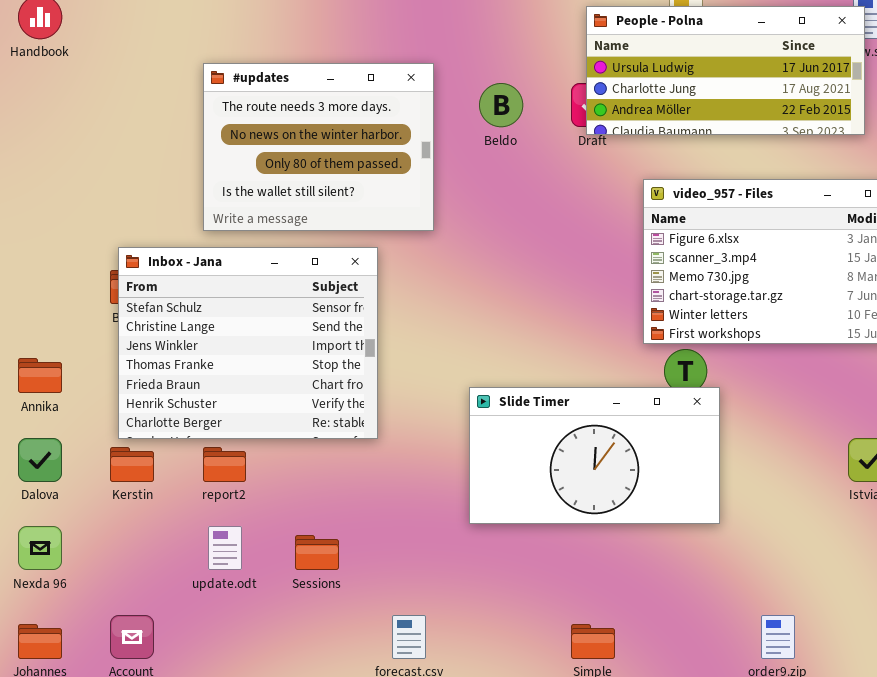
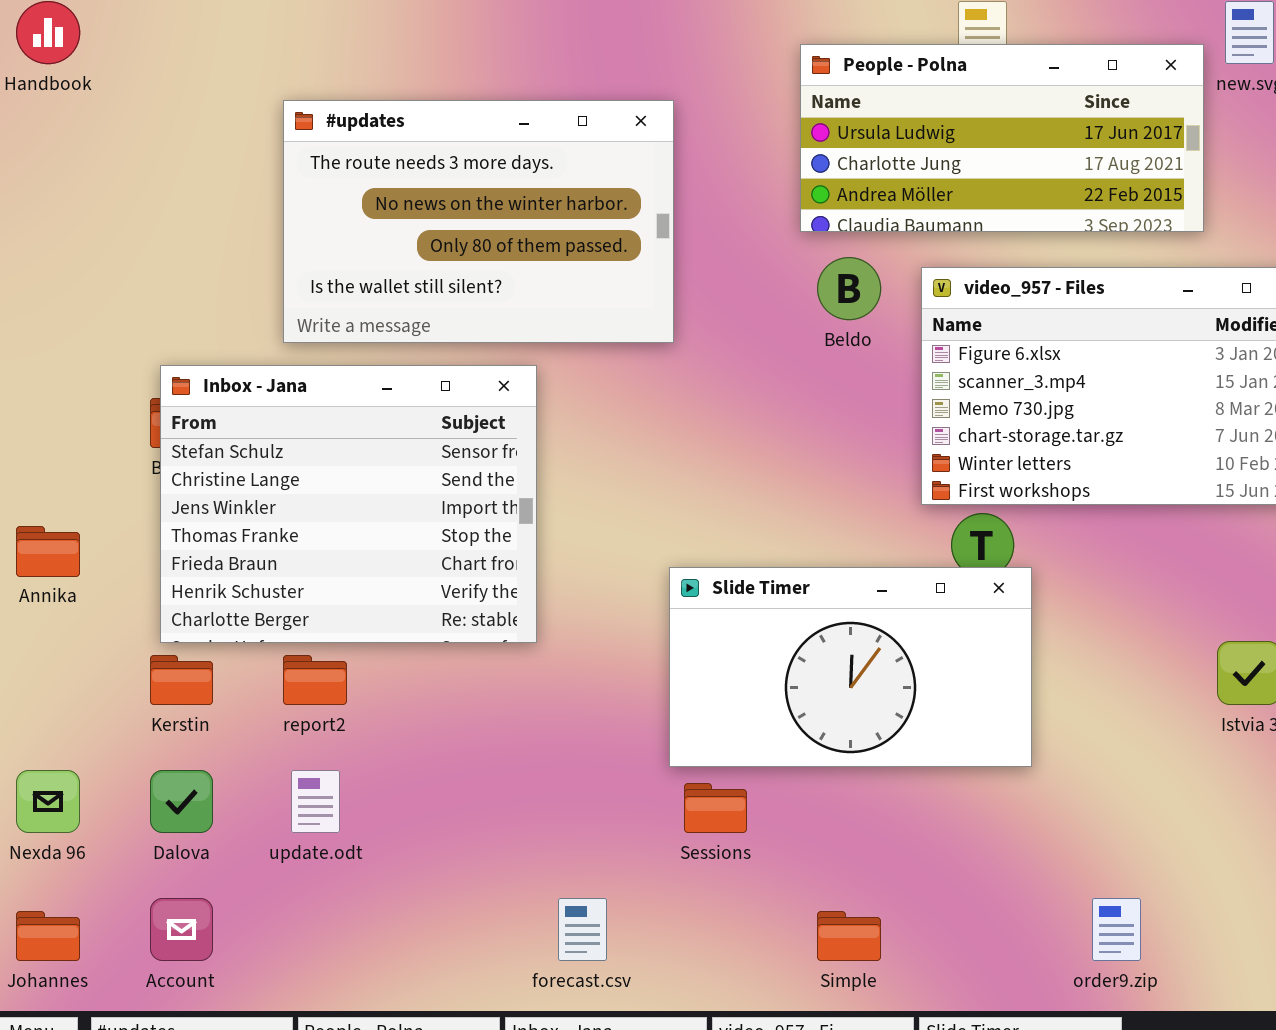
People - Polna: [586,6,865,135] -> [800,44,1204,232], moved
#updates: [203,63,434,231] -> [283,100,674,343], resized
Beldo: [479,83,523,127] -> [817,257,881,320], moved
Dalova: [18,438,62,482] -> [150,770,213,833], moved
Sessions: [295,535,339,570] -> [684,783,747,833], moved

